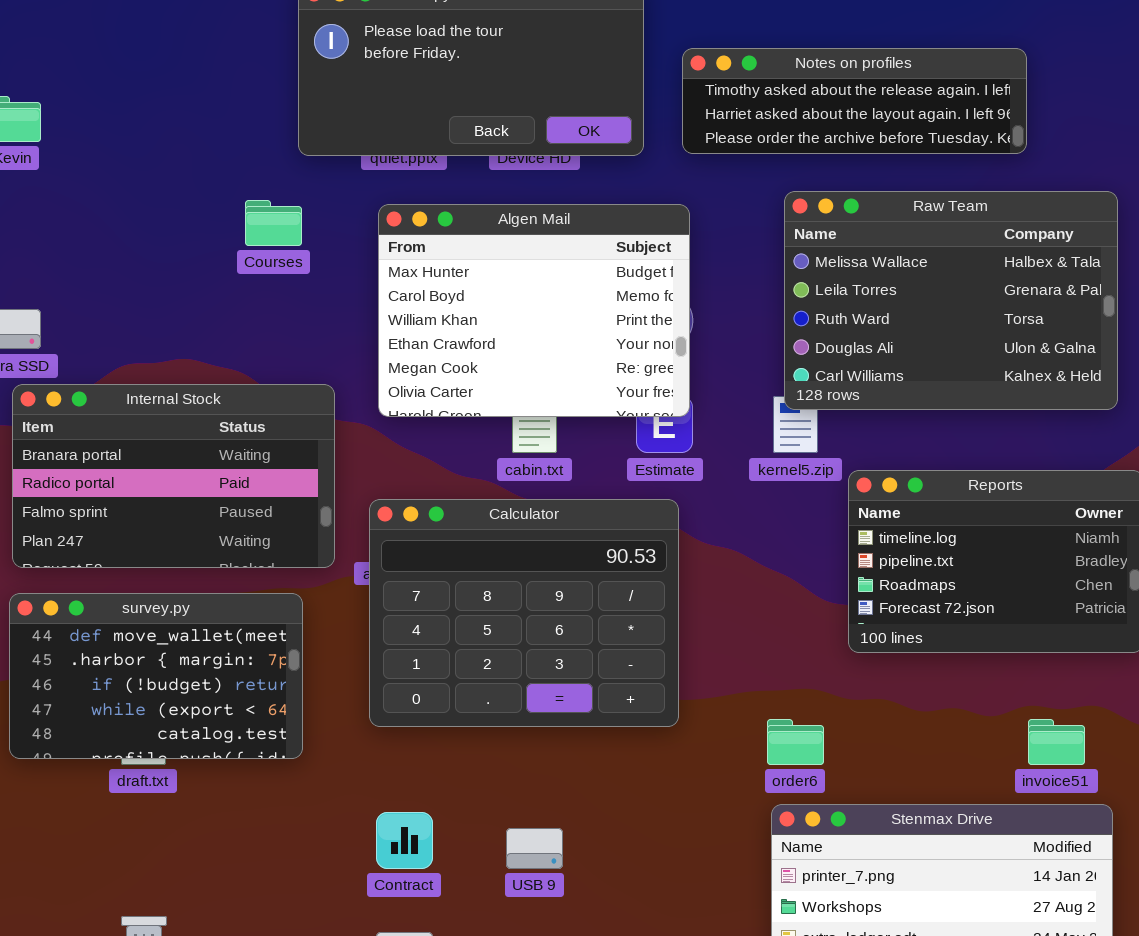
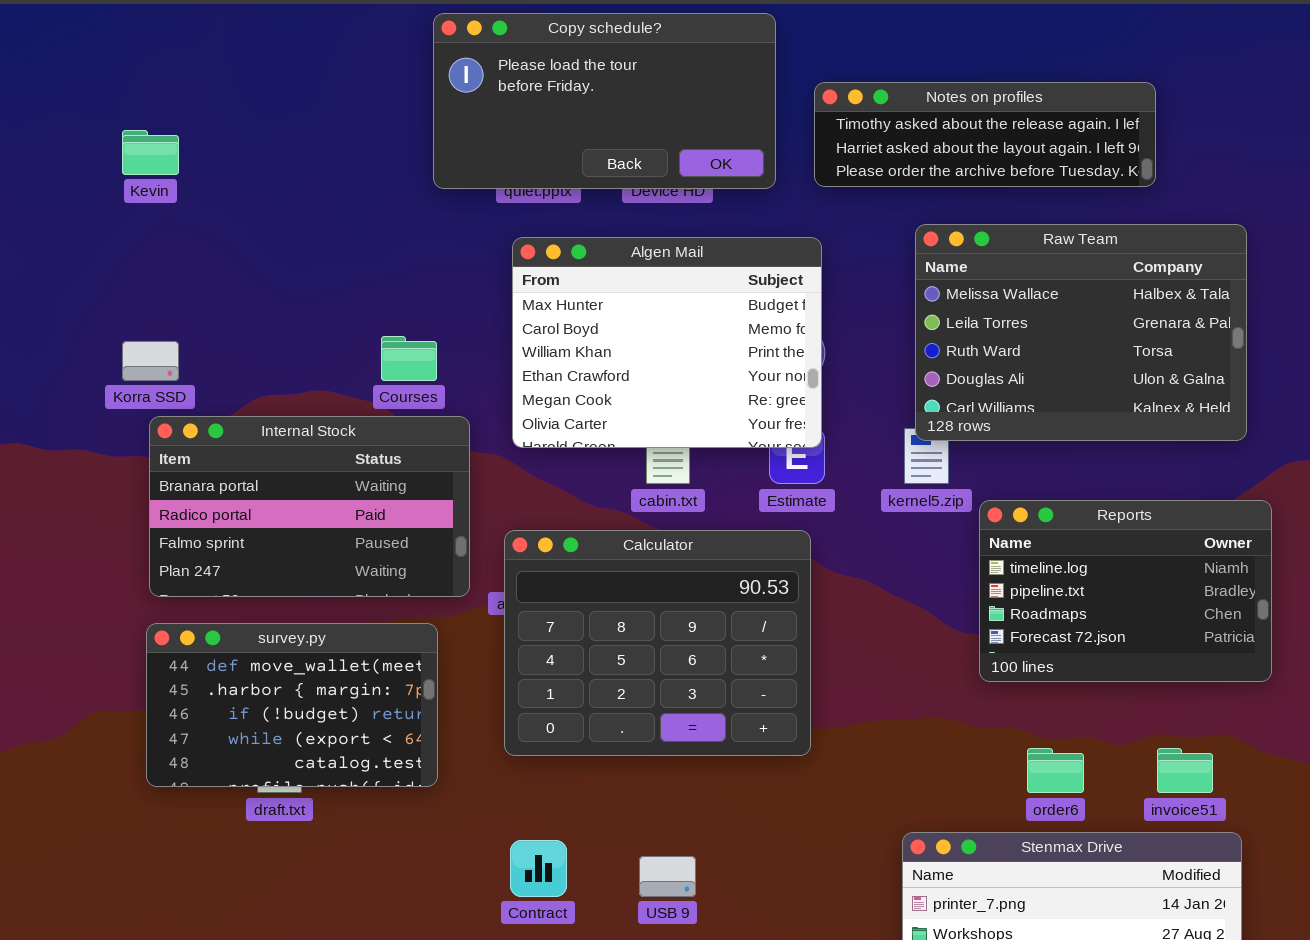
Courses: [245,200,302,246] -> [381,336,437,381], moved
order6: [767,719,824,765] -> [1027,748,1084,793], moved

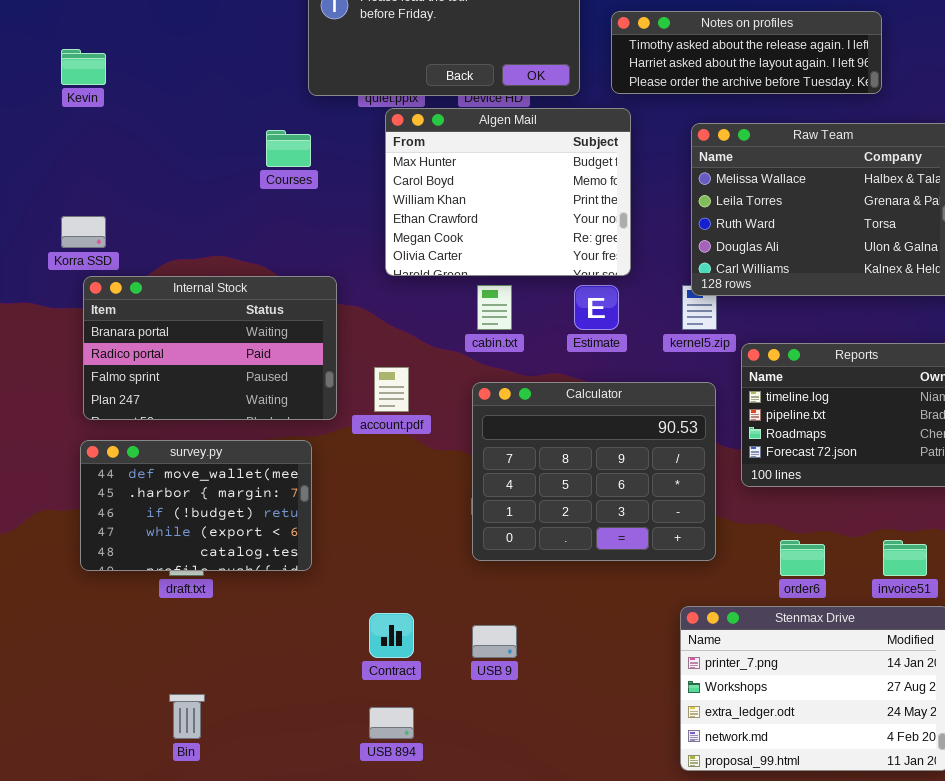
Algen Mail: [512,237,822,448] -> [385,108,631,276], moved
Courses: [381,336,437,381] -> [266,130,311,167], moved
Calculator: [504,530,811,756] -> [472,382,716,561], moved

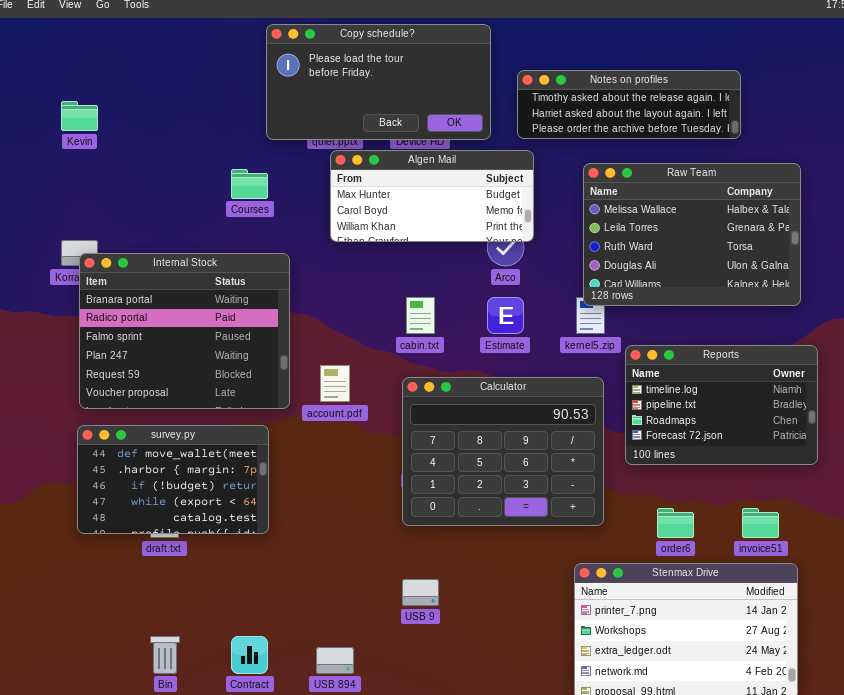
Algen Mail: [385,108,631,276] -> [330,150,534,242], resized
Internal Stock: [83,276,337,420] -> [79,253,290,409], resized
Contract: [369,613,414,658] -> [231,636,268,674], moved

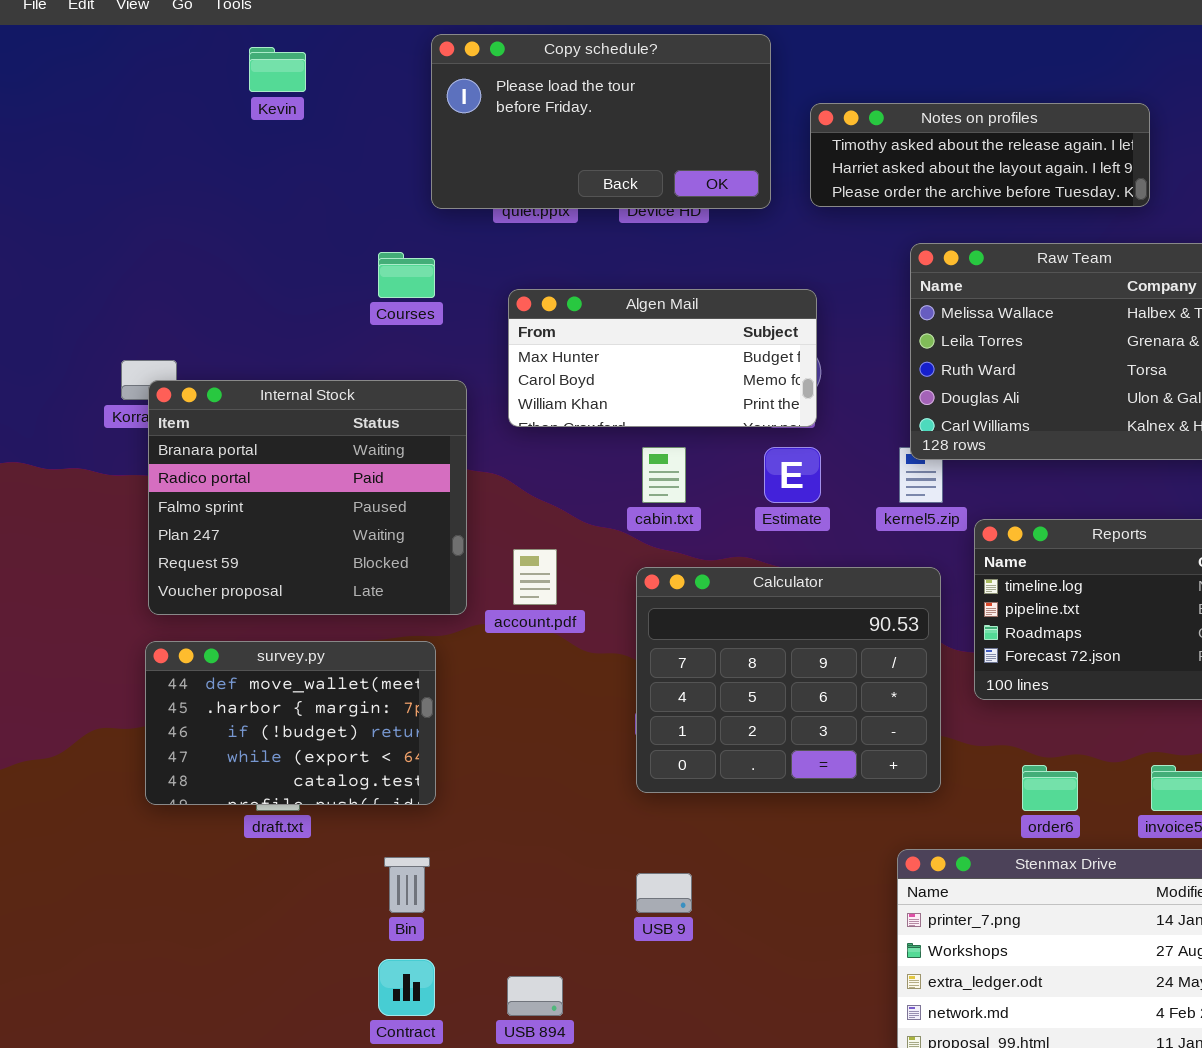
Kevin: [61,101,98,131] -> [249,47,306,92], moved
Algen Mail: [330,150,534,242] -> [508,289,817,427], moved
Bin: [150,636,180,674] -> [384,857,430,913], moved

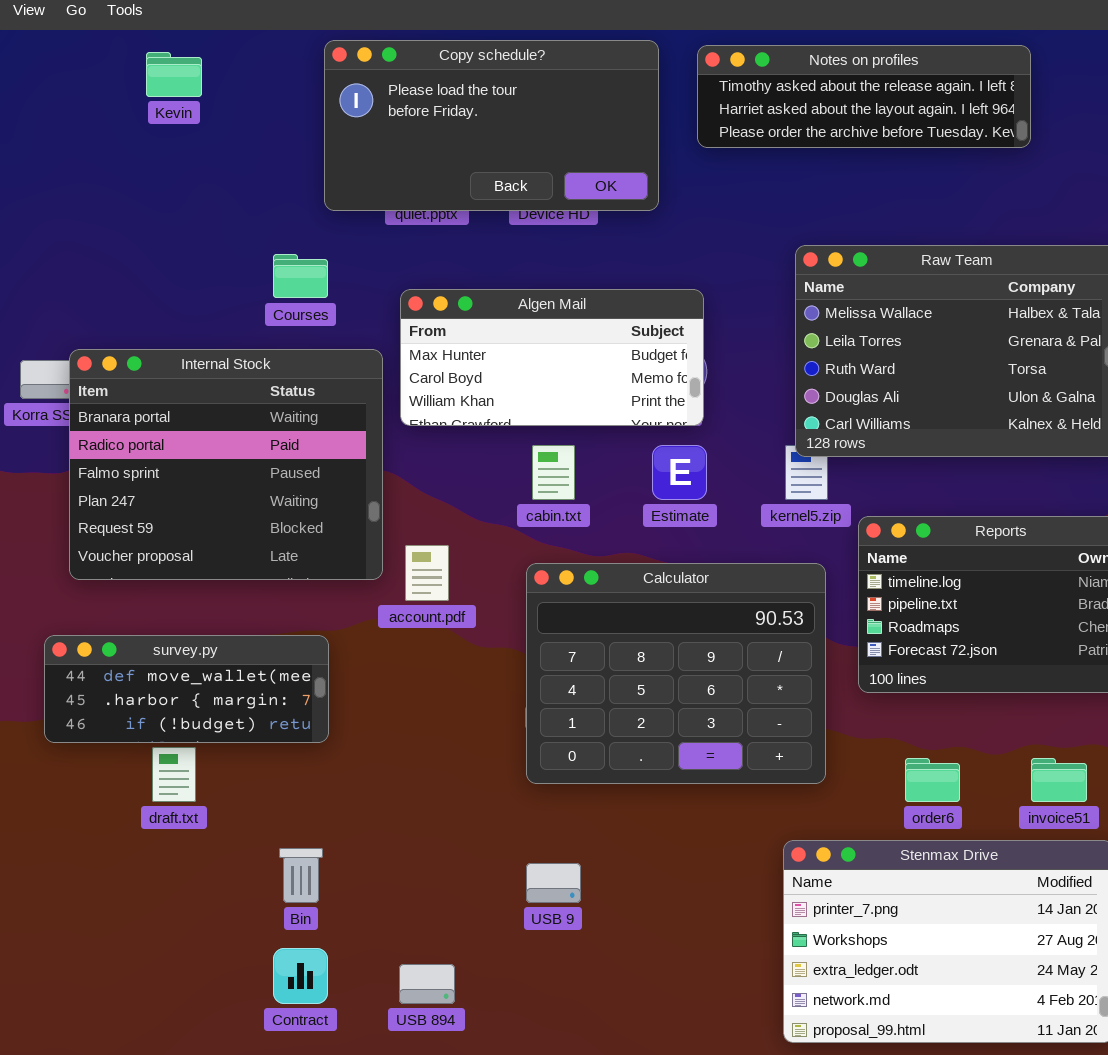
Notes on profiles: [810,103,1150,207] -> [697,45,1031,148], moved
Internal Stock: [148,380,467,615] -> [69,349,383,580], moved
survey.py: [145,641,436,805] -> [44,635,329,743], resized

